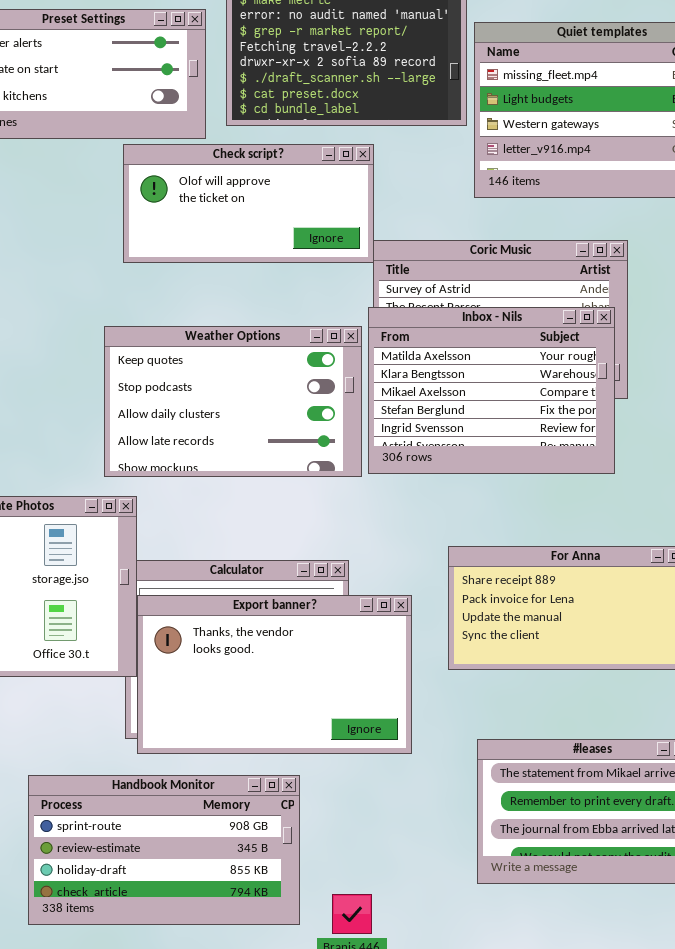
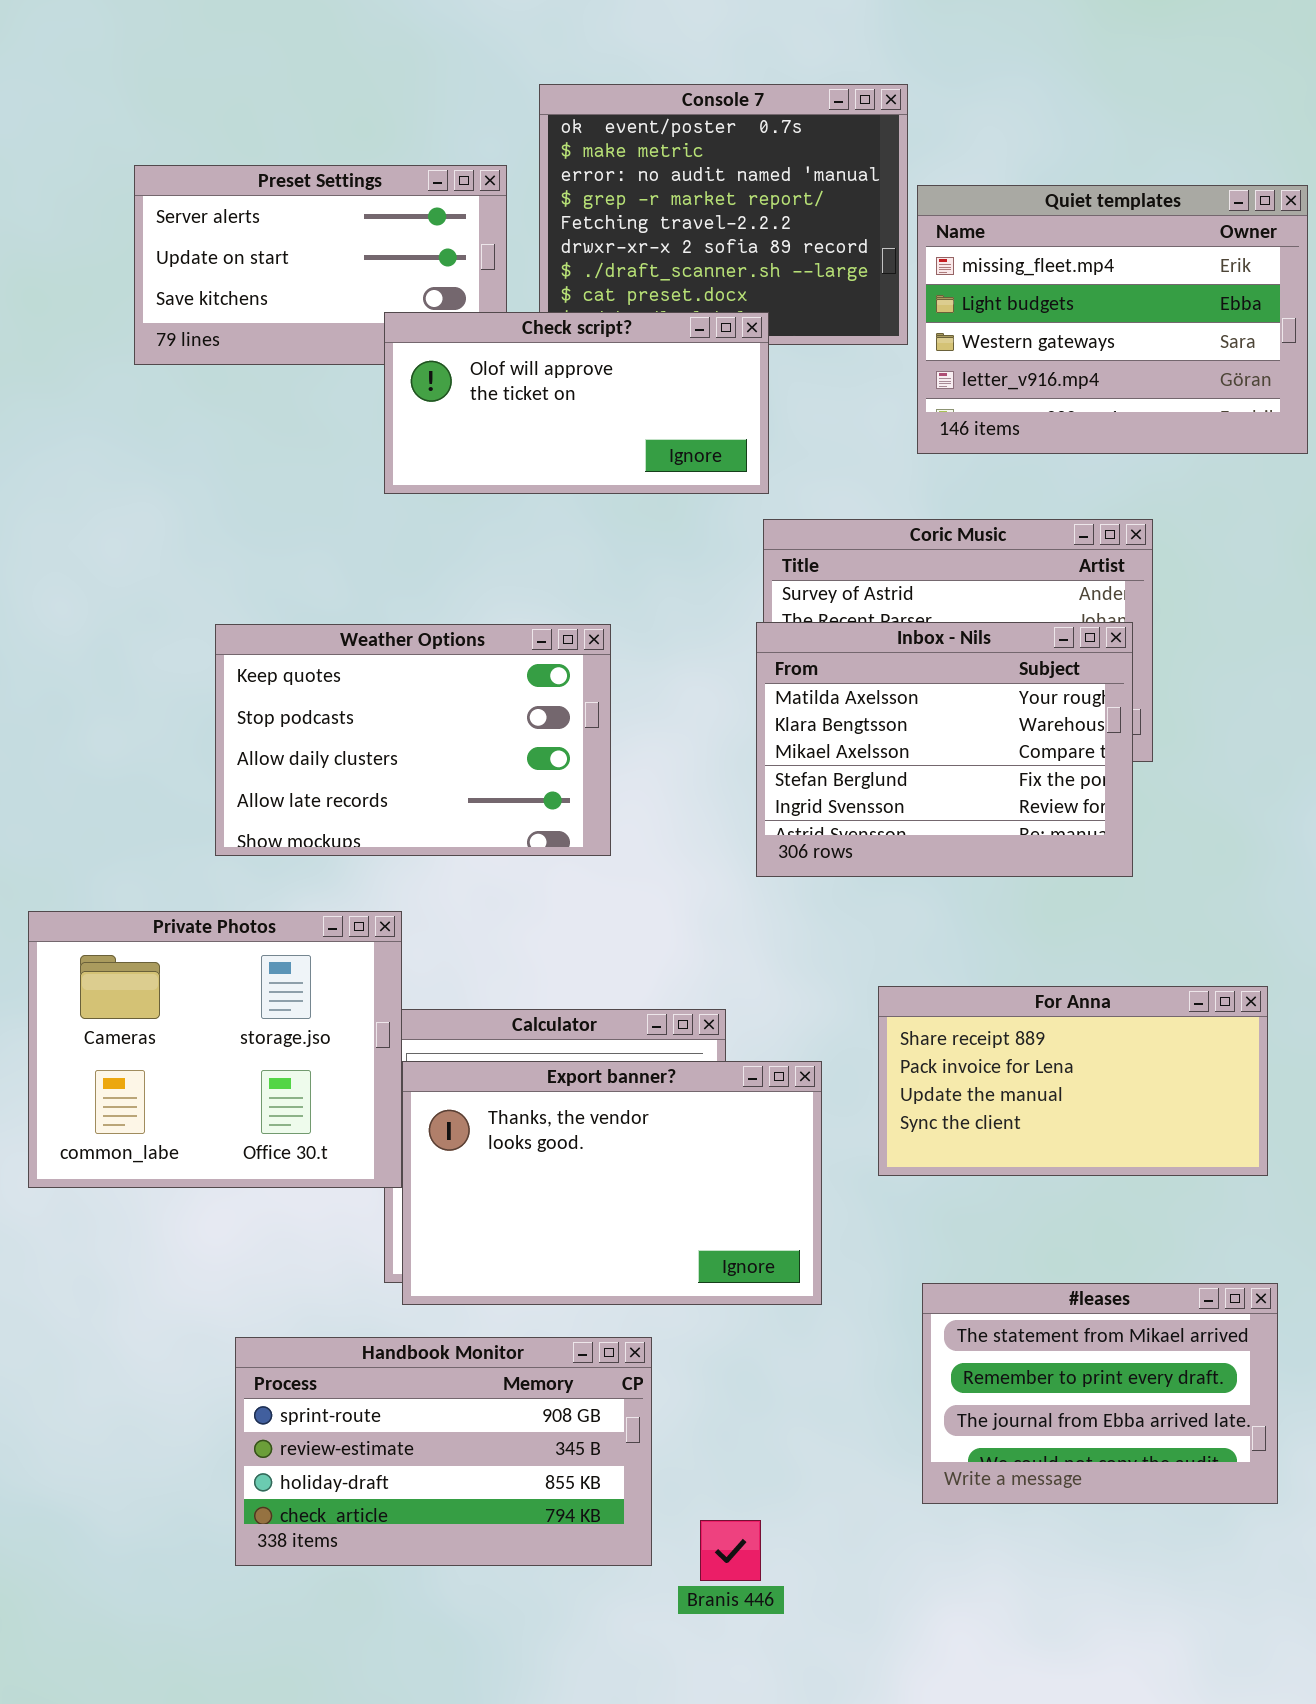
Check script?: [123,144,374,263] -> [384,312,769,494], moved
Weather Options: [104,326,362,477] -> [215,624,611,856], moved

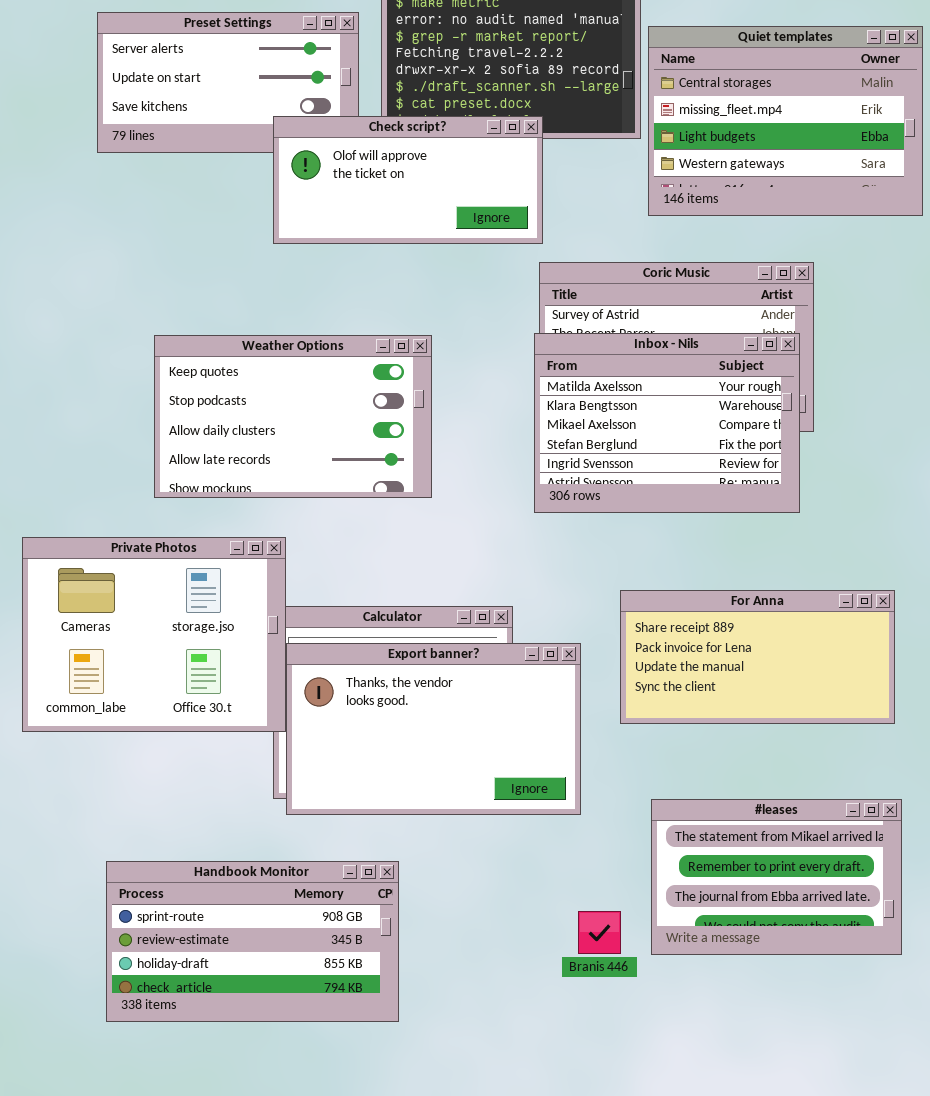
Quiet templates: [917,185,1308,454] -> [648,26,923,216], scrolled up 1 row
Handbook Monitor: [235,1337,652,1566] -> [106,861,399,1022], moved
Branis 446: [700,1520,761,1581] -> [578,911,621,954], moved

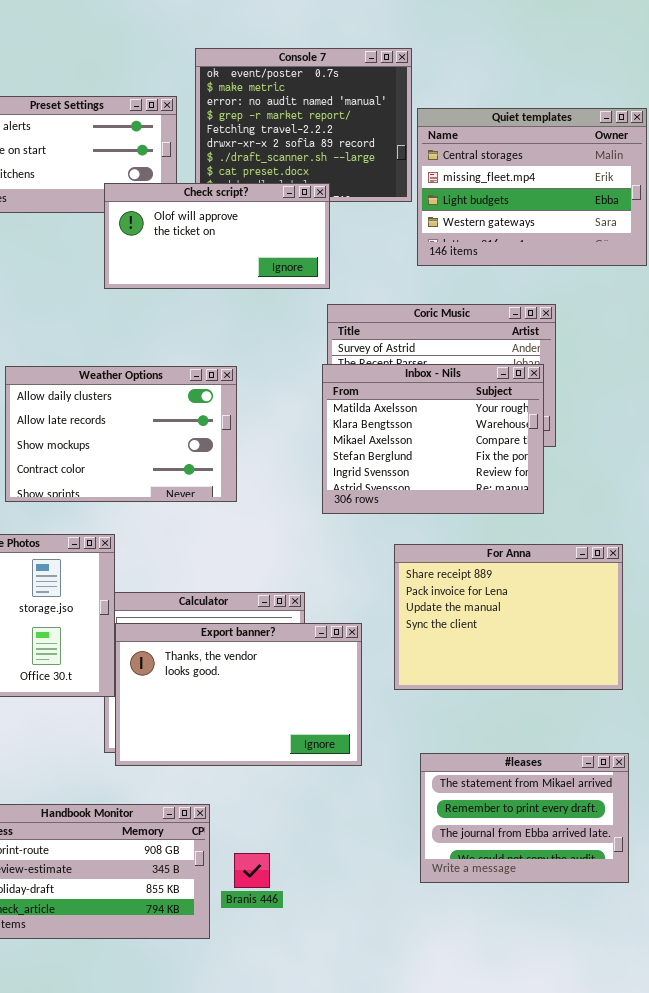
Weather Options: [154,335,432,498] -> [5,366,237,502], scrolled down 2 rows
For Anna: [620,590,895,724] -> [394,544,623,690], resized
Branis 446: [578,911,621,954] -> [234,853,270,888], moved

